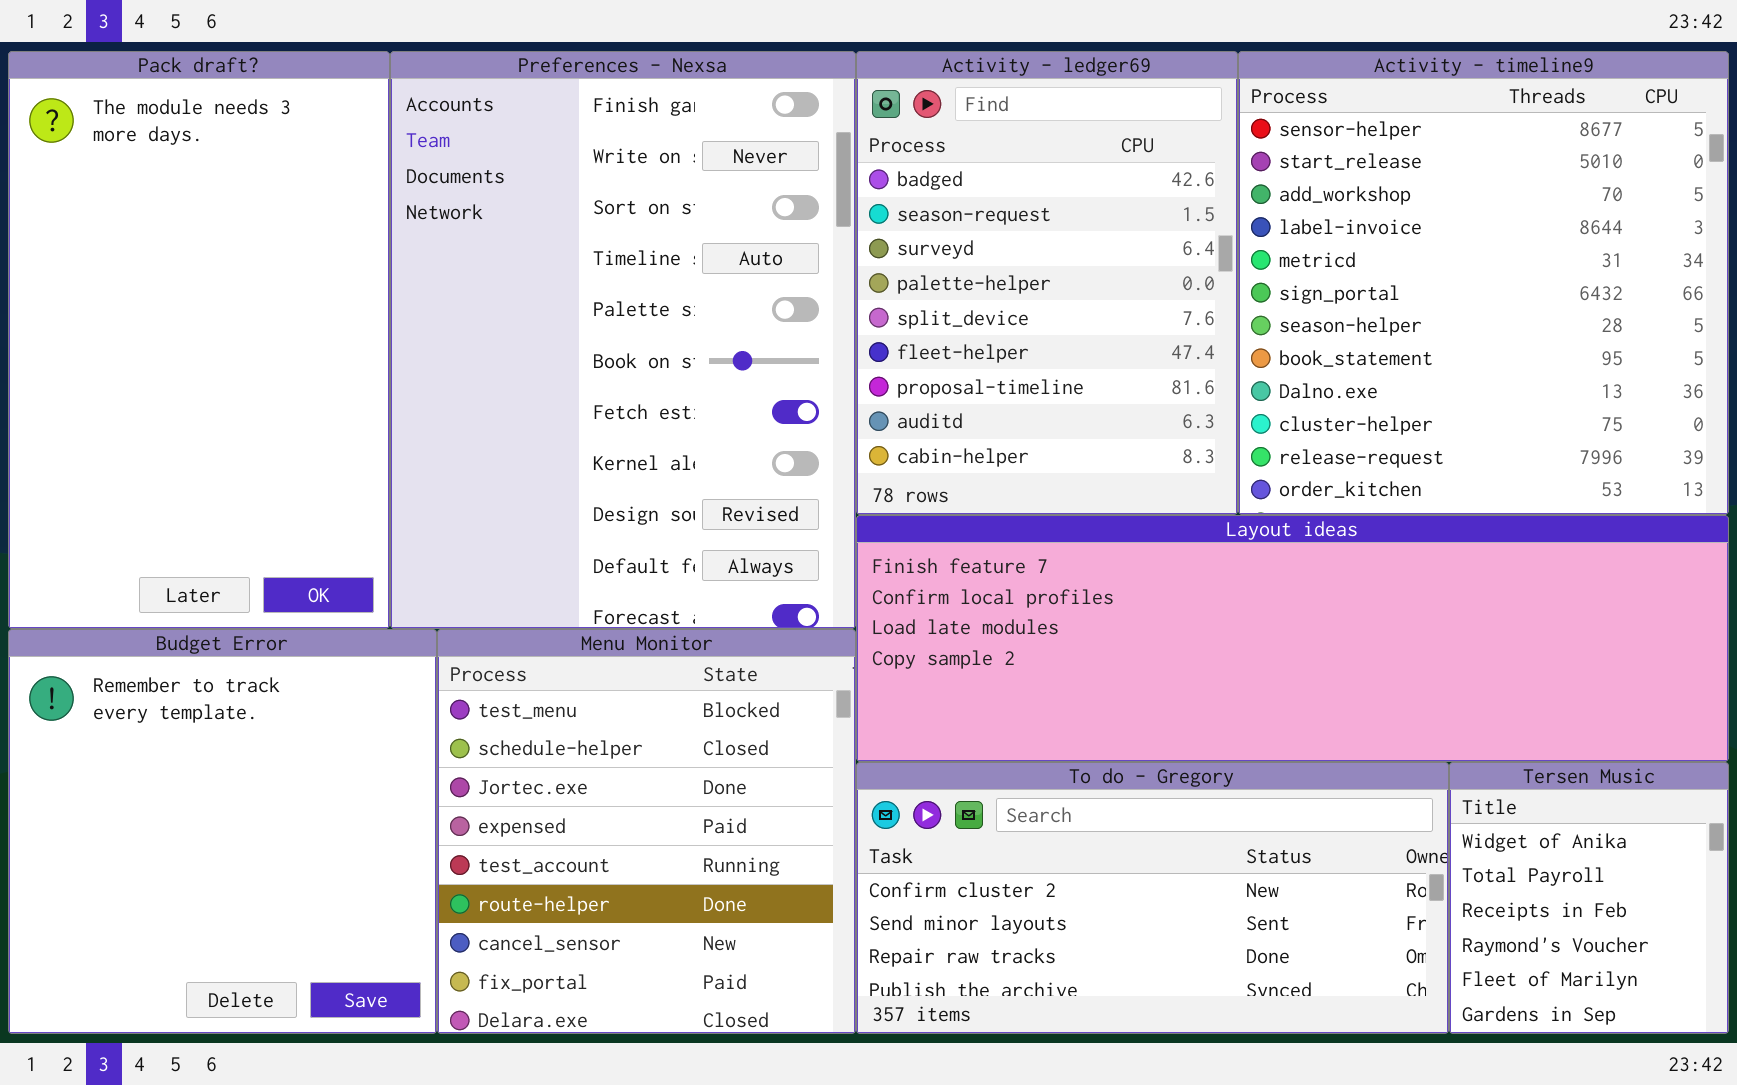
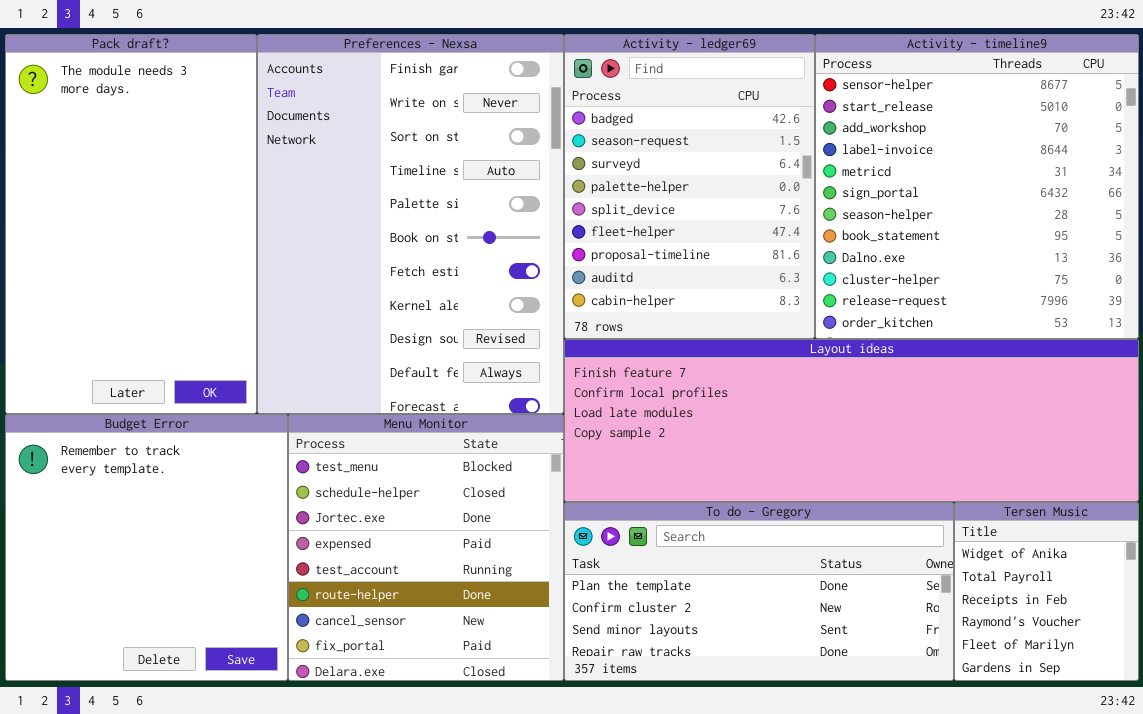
To do - Gregory: [856,762,1449,1034] -> [564,502,954,681], scrolled up 1 row

